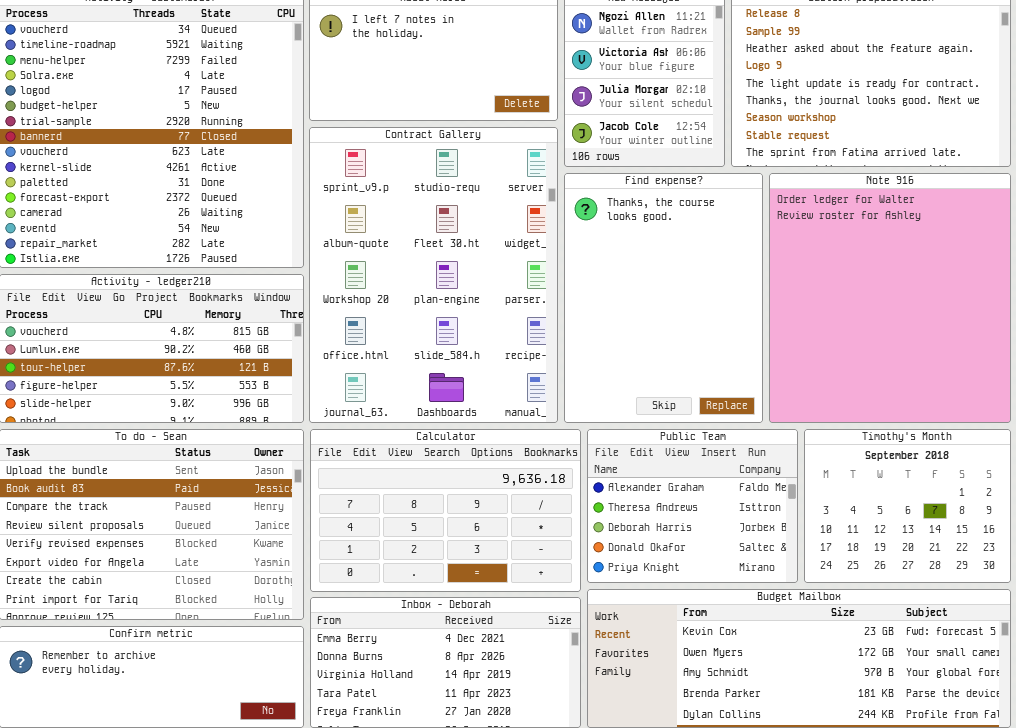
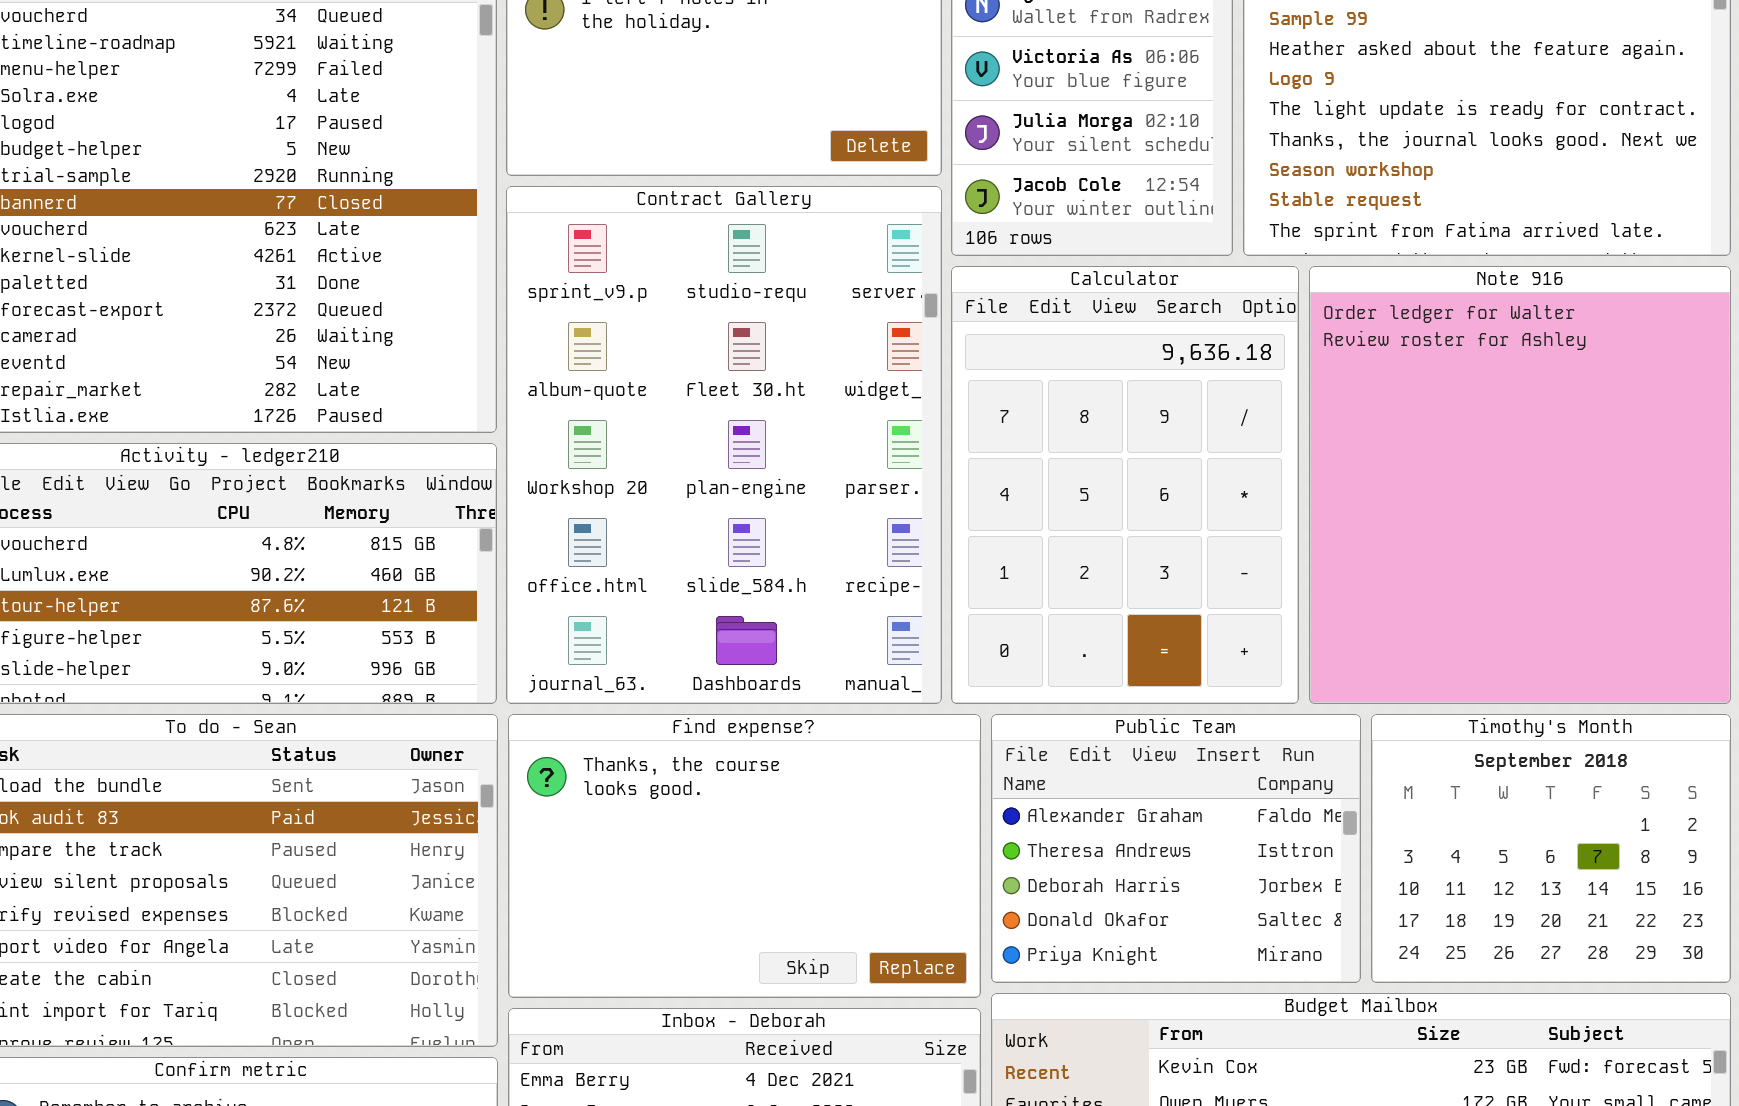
Find expense?: [564,173,763,423] -> [508,714,981,998], moved, resized
Calculator: [310,429,581,592] -> [951,266,1299,704], moved, resized

